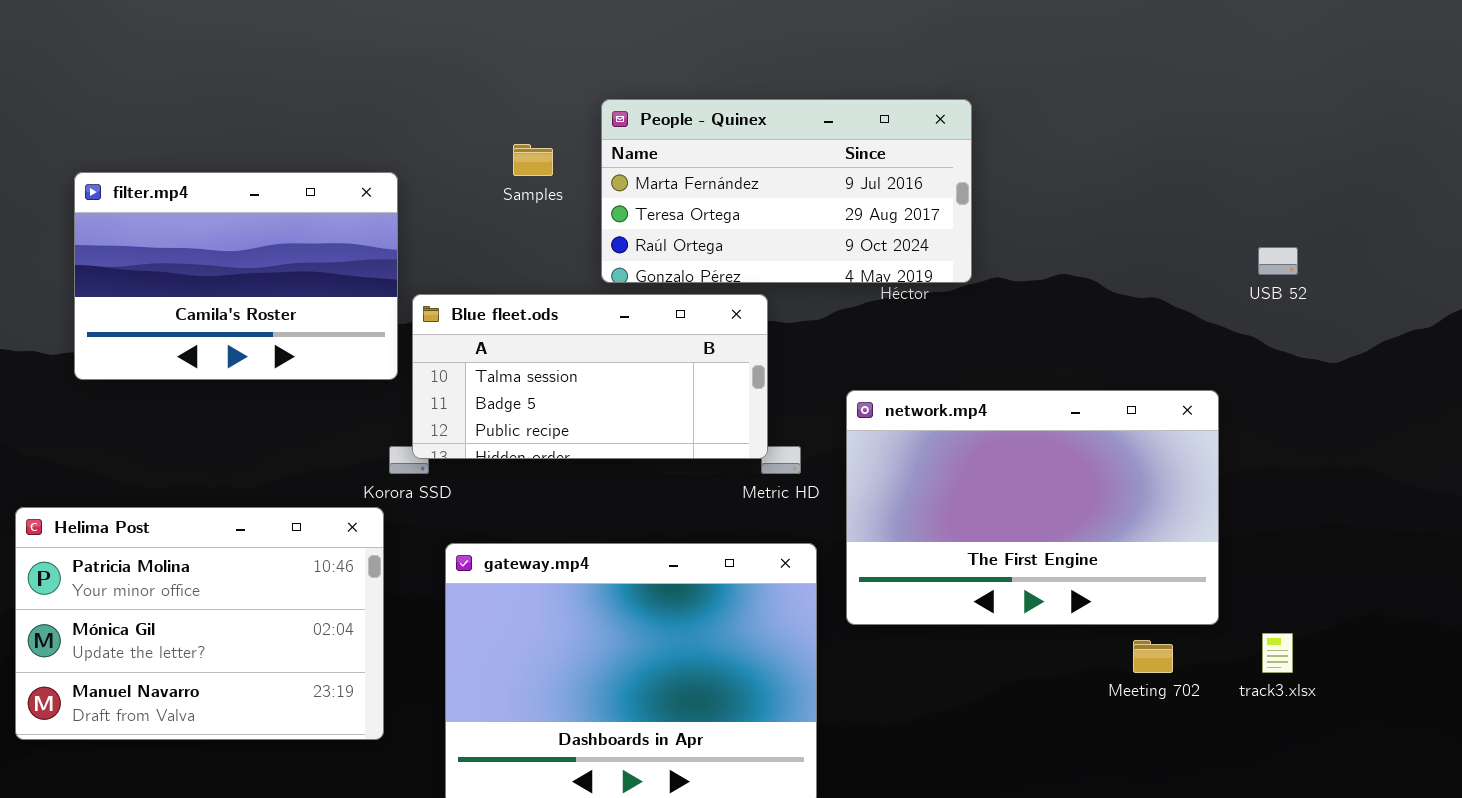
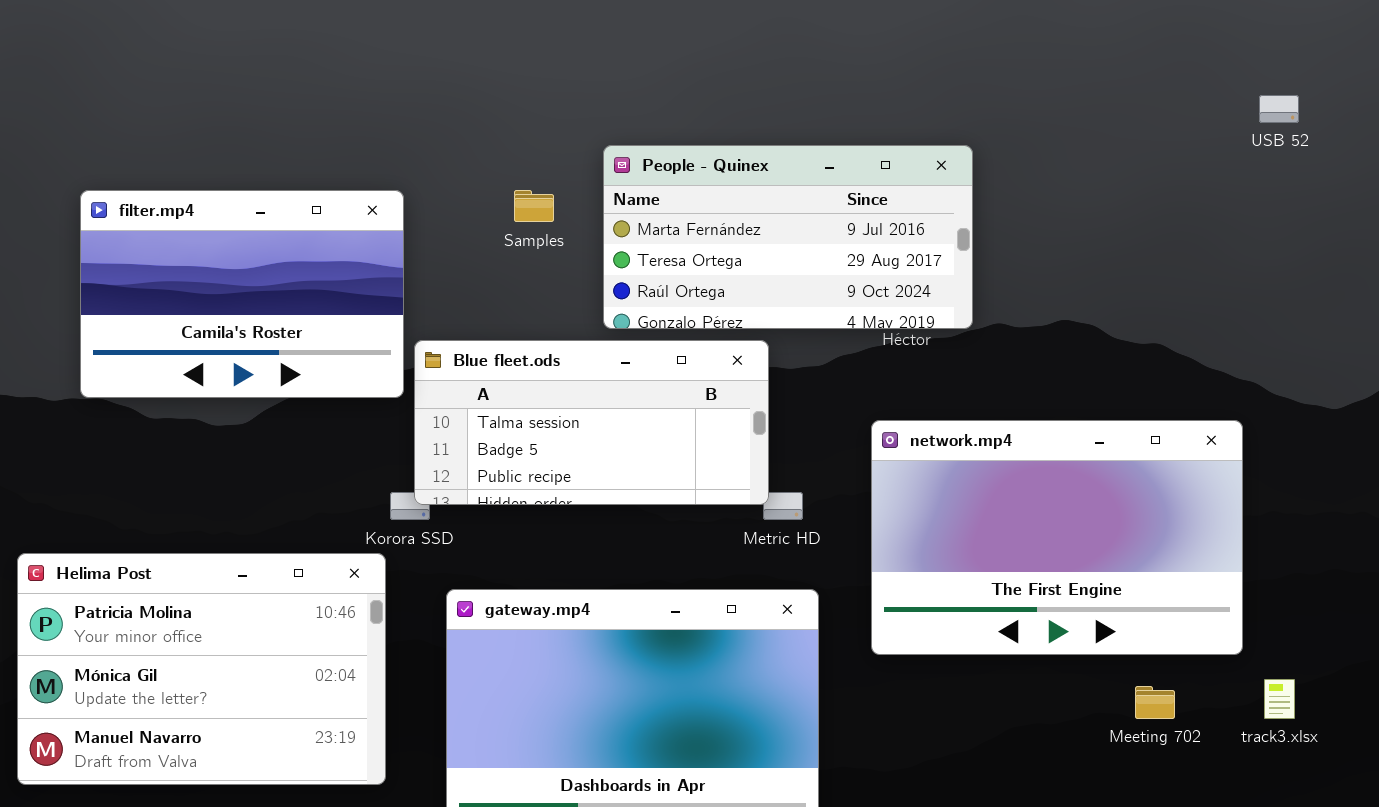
filter.mp4: [74,172,398,380] -> [80,190,404,398], moved
USB 52: [1258,247,1298,275] -> [1259,95,1299,123], moved
network.mp4: [846,390,1219,625] -> [871,420,1243,655], moved

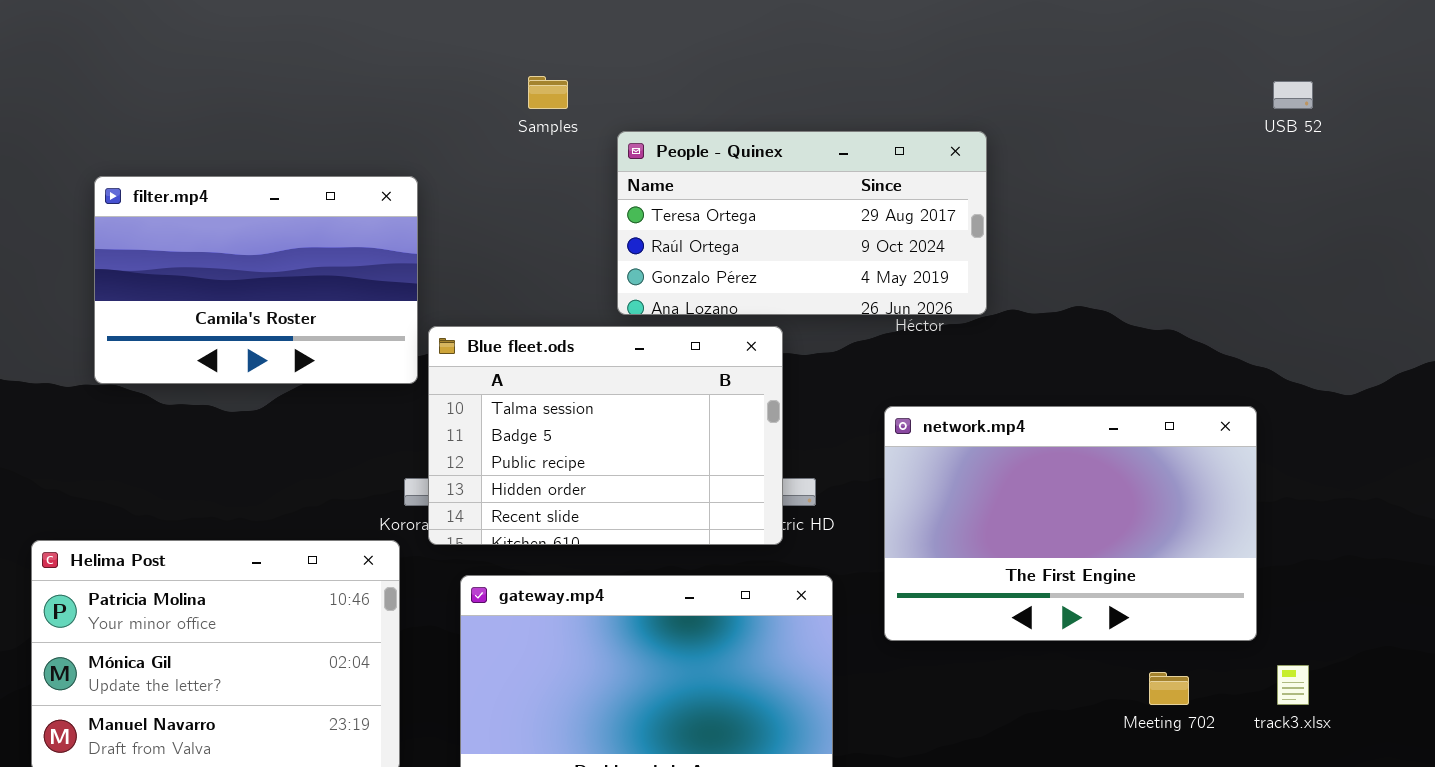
People - Quinex: [603,145,973,329] -> [617,131,987,315], scrolled down 1 row
Samples: [514,190,554,222] -> [528,76,568,109], moved
Blue fleet.ods: [414,340,769,505] -> [428,326,783,545], resized

